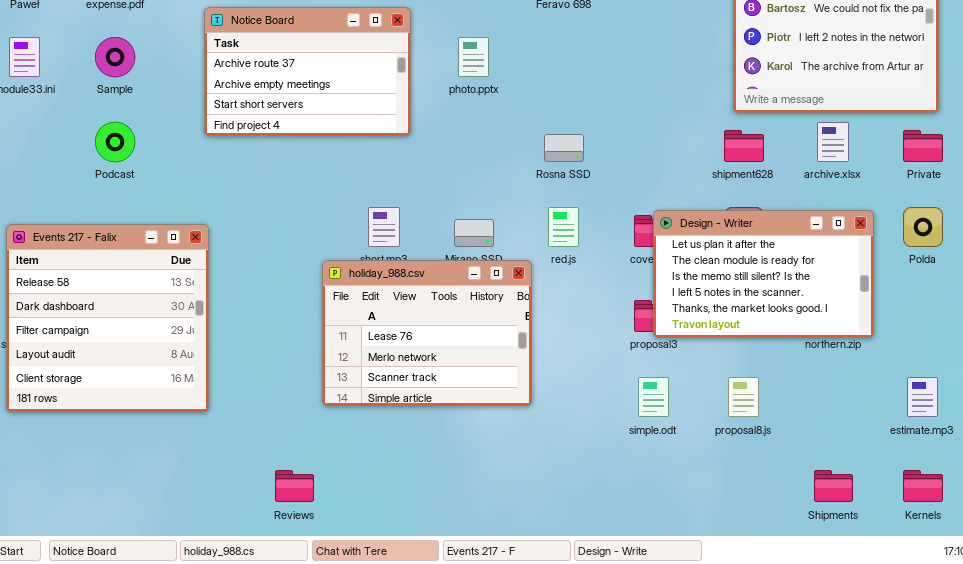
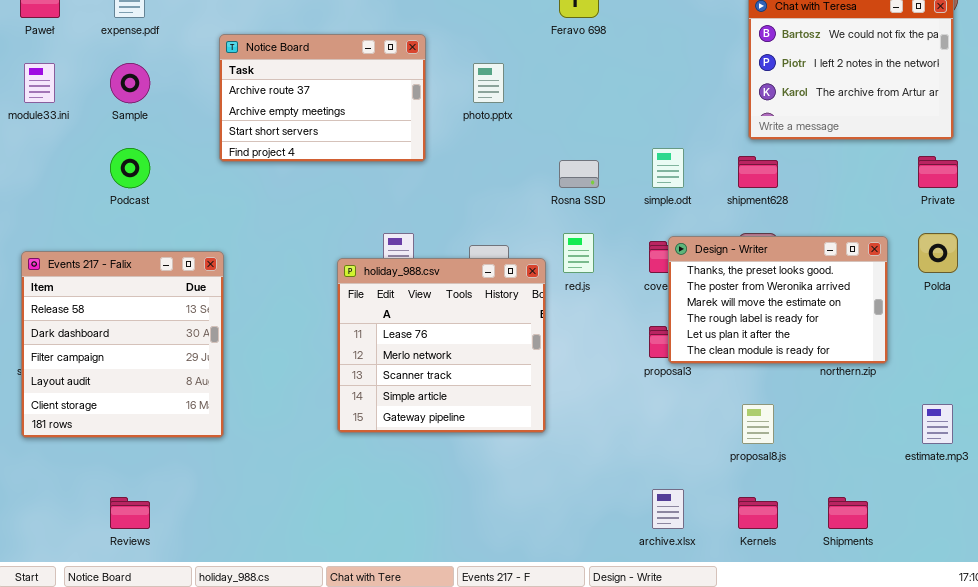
archive.xlsx: [817,122,849,162] -> [652,489,684,529], moved
Design - Writer: [653,210,874,338] -> [668,236,888,364], scrolled up 4 rows
holiday_988.csv: [322,260,532,406] -> [337,258,546,433], resized
simple.odt: [638,377,669,417] -> [652,148,684,188], moved
Reviews: [275,470,314,502] -> [110,497,150,529], moved
Kernels: [903,470,943,502] -> [738,497,778,529], moved

